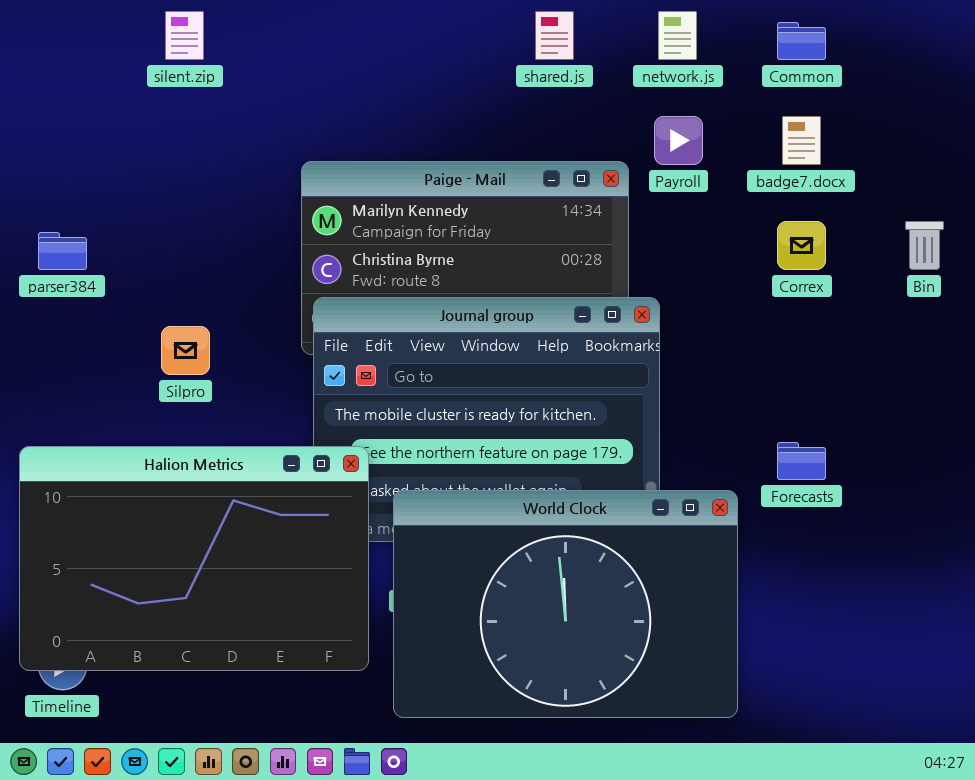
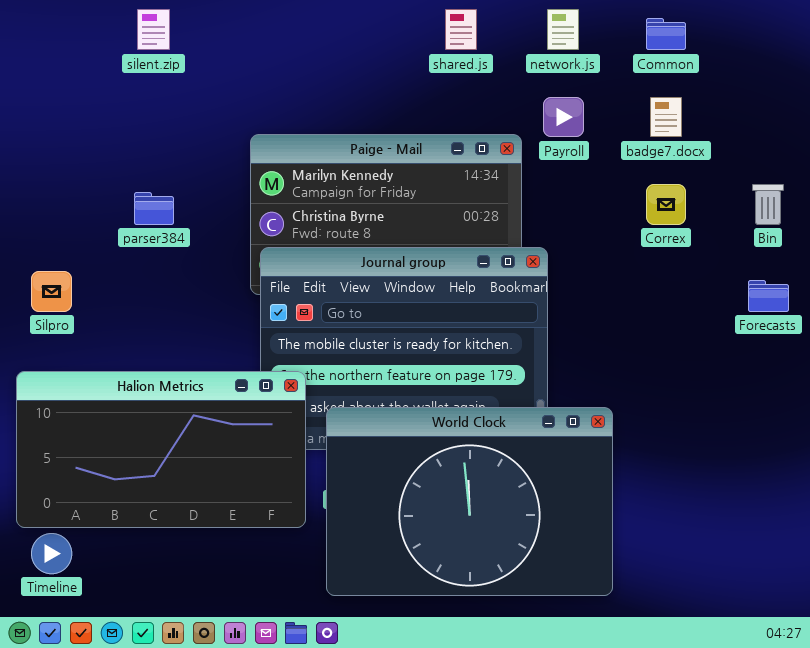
parser384: [38,232,87,270] -> [134,192,174,225], moved
Silpro: [161,326,210,375] -> [31,271,72,312], moved
Forecasts: [777,442,826,480] -> [748,280,789,312], moved
Halion Metrics: [19,446,369,671] -> [16,371,306,528], resized

